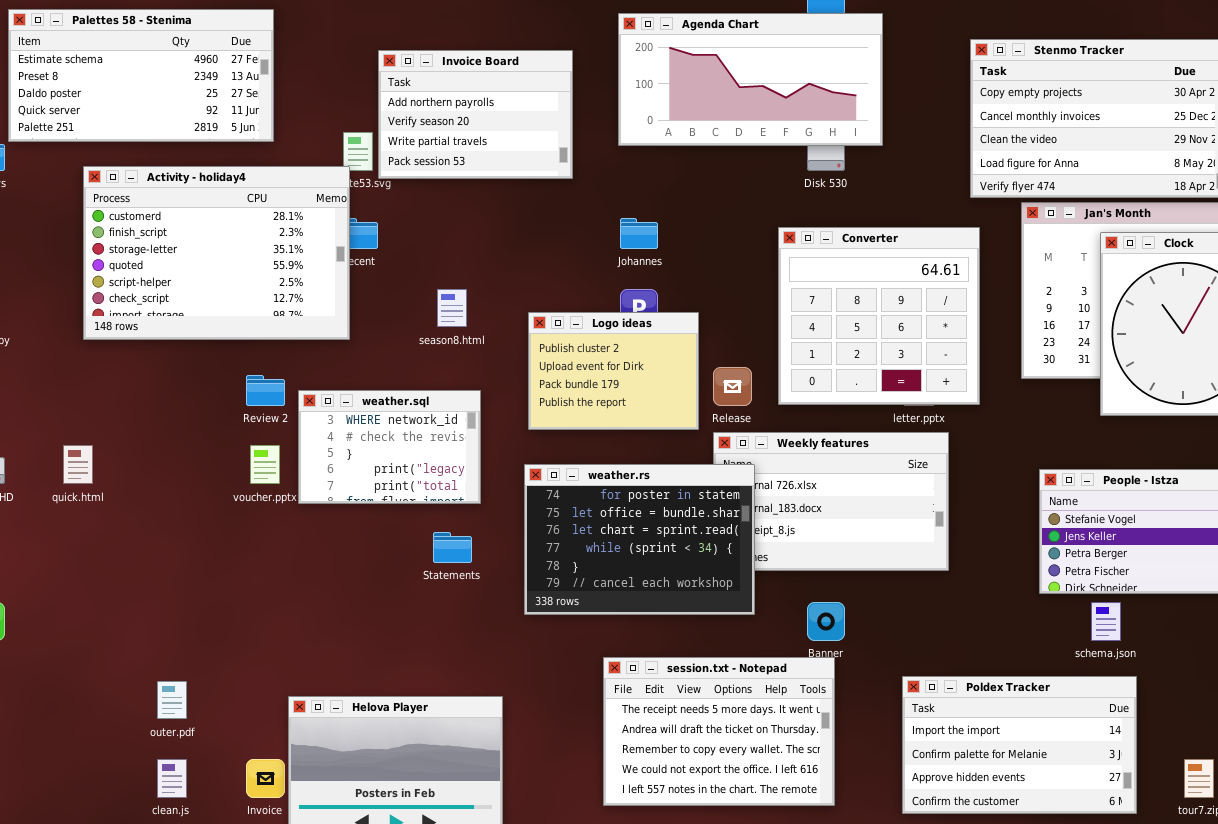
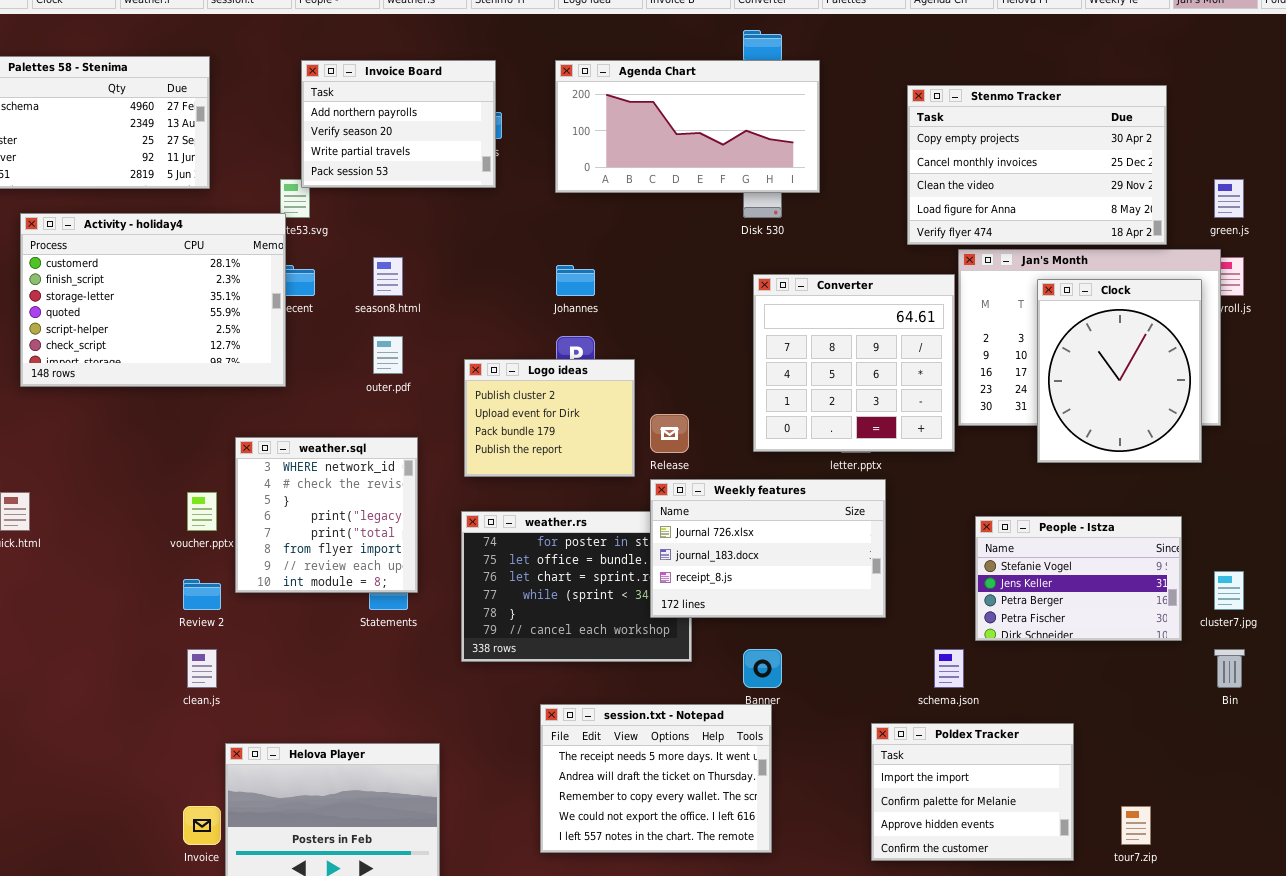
Invoice Board: [378,50,573,179] -> [301,60,496,188], moved
Converter: [778,227,980,405] -> [753,274,955,452], moved
season8.html: [437,289,467,327] -> [373,257,403,296], moved
Review 2: [246,375,285,406] -> [183,579,221,610], moved
weather.sql: [298,390,481,504] -> [235,437,418,593], resized
Weekly features: [713,432,949,571] -> [650,479,886,618], raised
schema.json: [1091,602,1121,641] -> [934,649,964,688], moved
Poldex Tracker: [902,676,1137,814] -> [871,723,1074,861], resized
outer.pdf: [157,681,187,719] -> [373,336,403,374], moved
clean.js: [157,759,187,798] -> [187,649,217,688], moved

